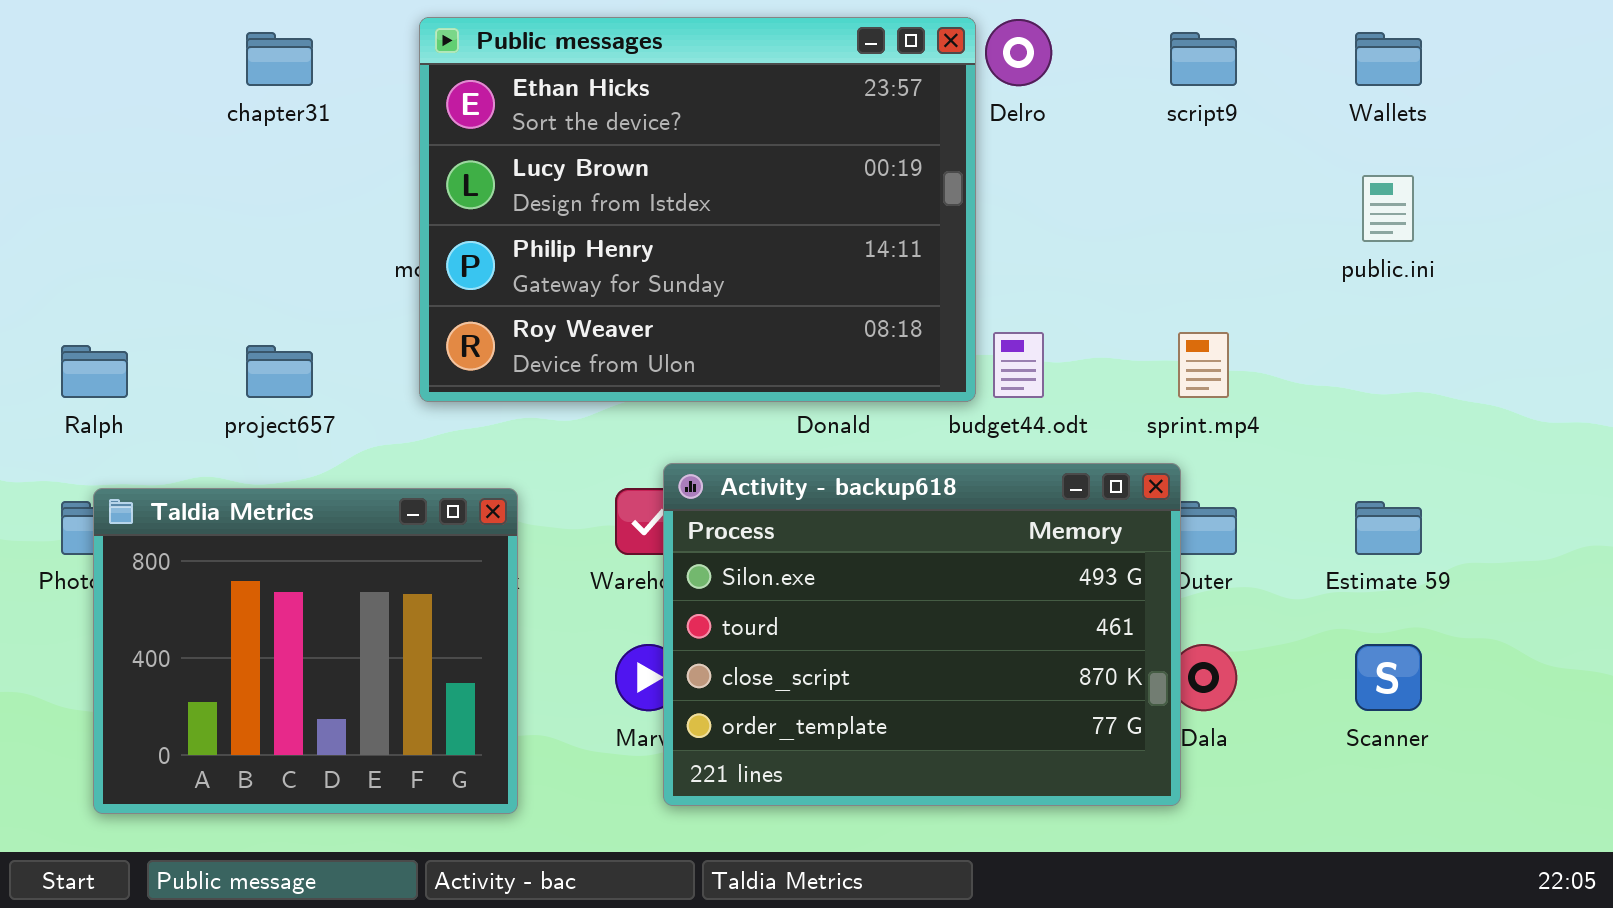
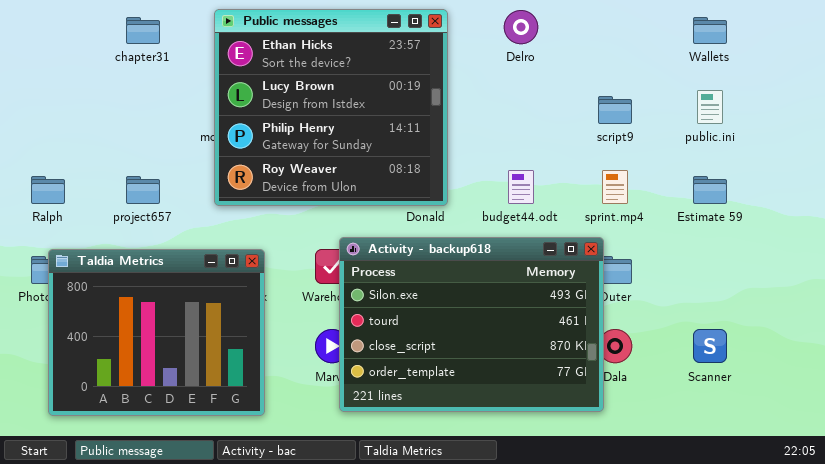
Public messages: [419,17,976,402] -> [214,9,448,206], resized
script9: [1170,32,1237,86] -> [598,96,632,124], moved
Estimate 59: [1355,501,1422,555] -> [693,176,727,204], moved

